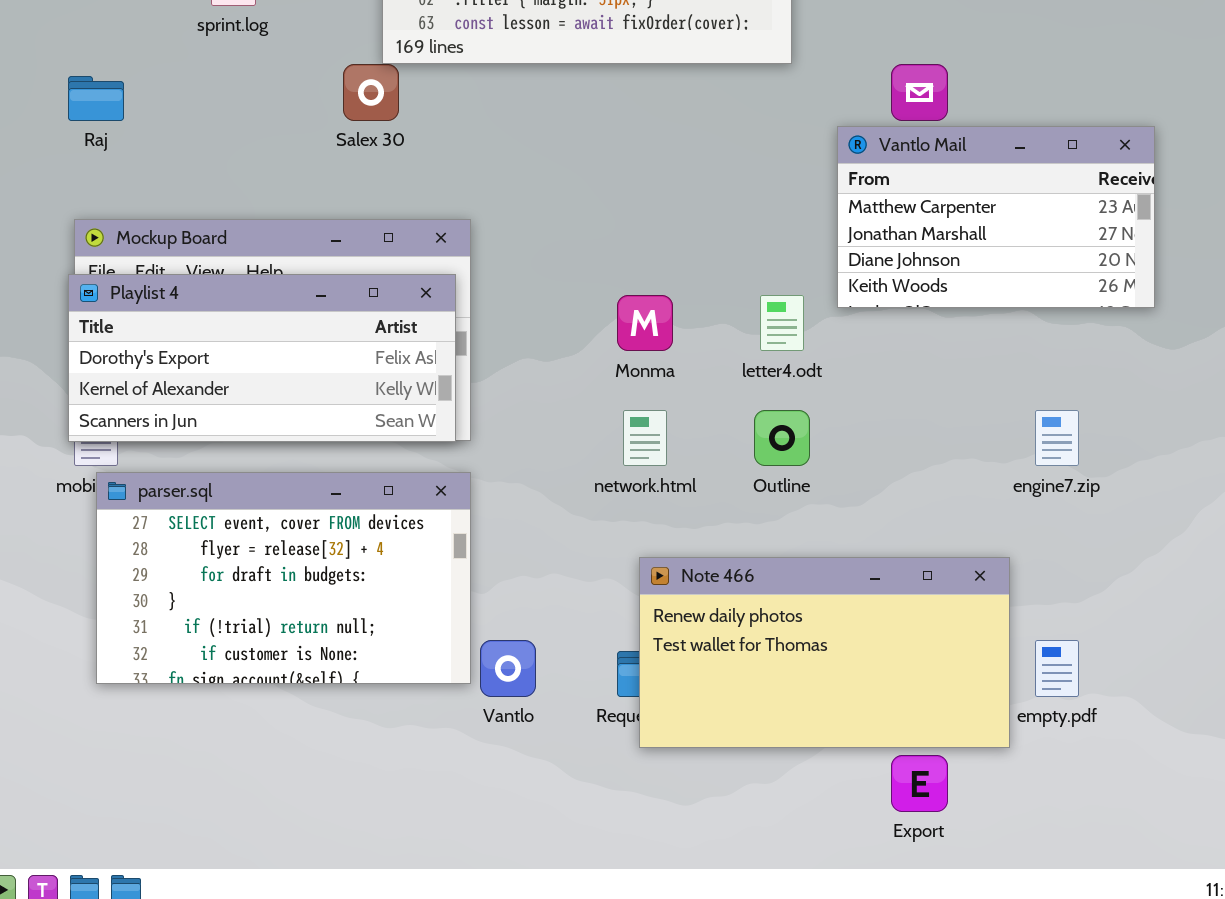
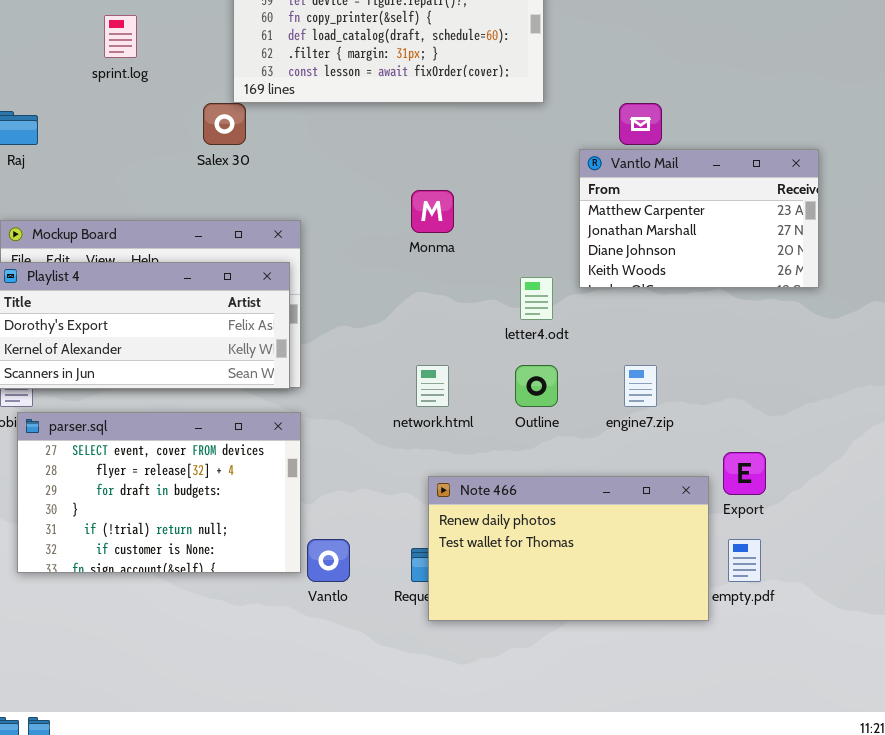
Monma: [617,295,673,351] -> [411,190,454,233], moved
engine7.zip: [1035,410,1079,466] -> [624,365,657,407], moved
Export: [891,755,948,812] -> [723,452,766,495], moved

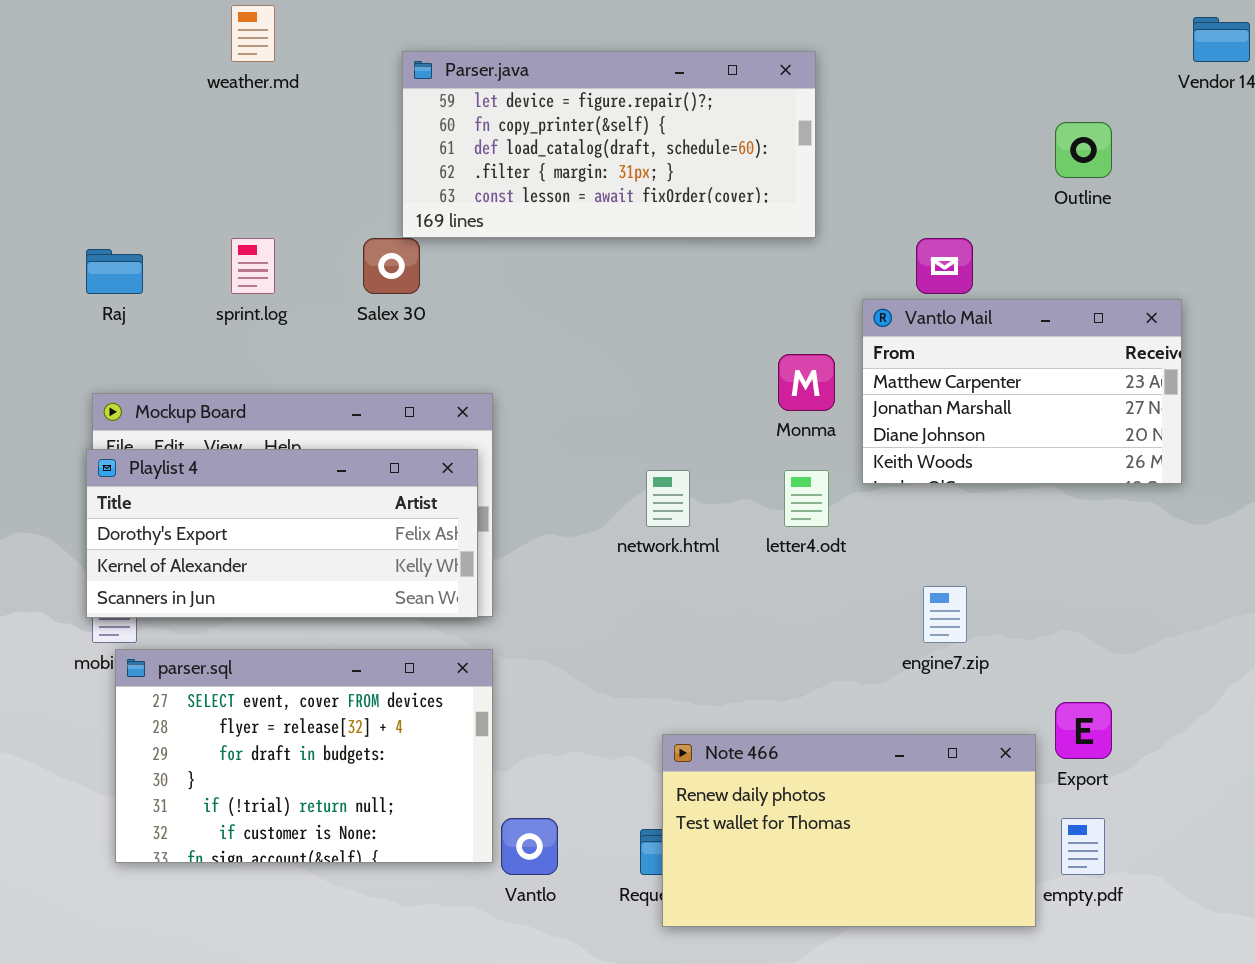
sprint.log: [104,15,137,58] -> [231,238,275,294], moved
Monma: [411,190,454,233] -> [778,354,835,411], moved
network.html: [416,365,449,407] -> [646,470,690,527], moved
Outline: [515,365,558,407] -> [1055,122,1112,178], moved

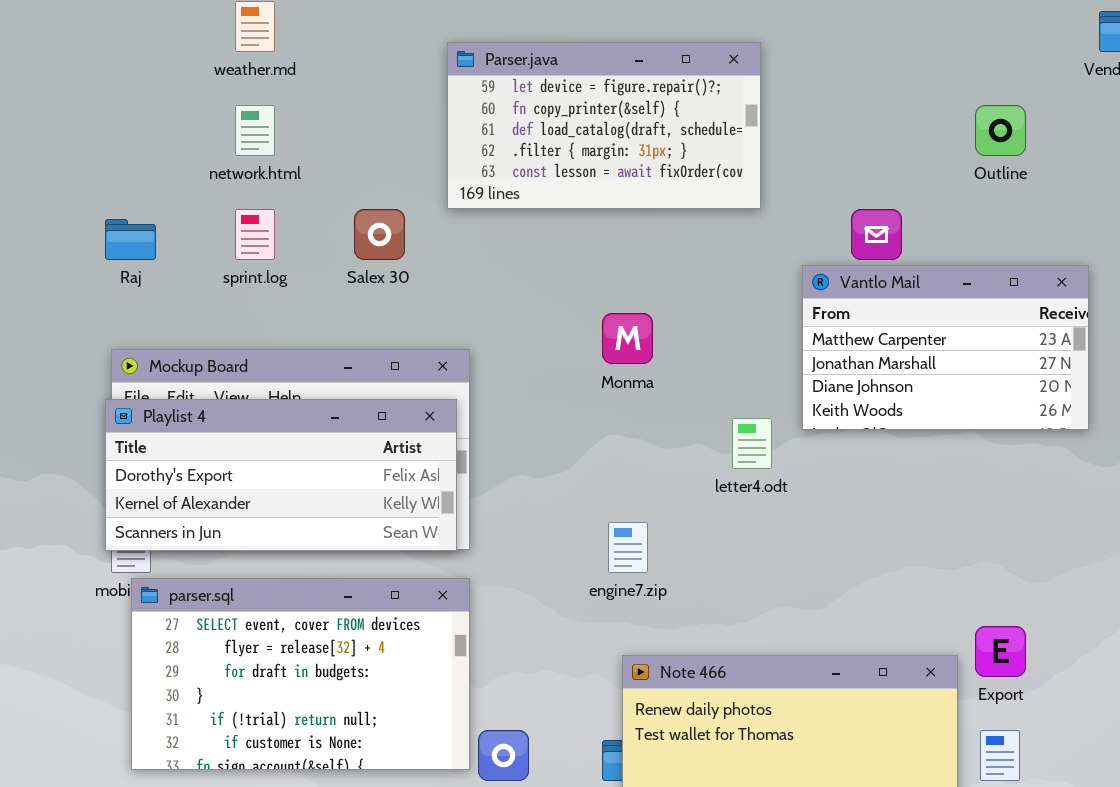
Parser.java: [402,51,816,238] -> [447,42,761,209], resized
Monma: [778,354,835,411] -> [602,313,653,364], moved
network.html: [646,470,690,527] -> [235,105,275,156], moved
engine7.zip: [923,586,967,643] -> [608,522,648,573], moved

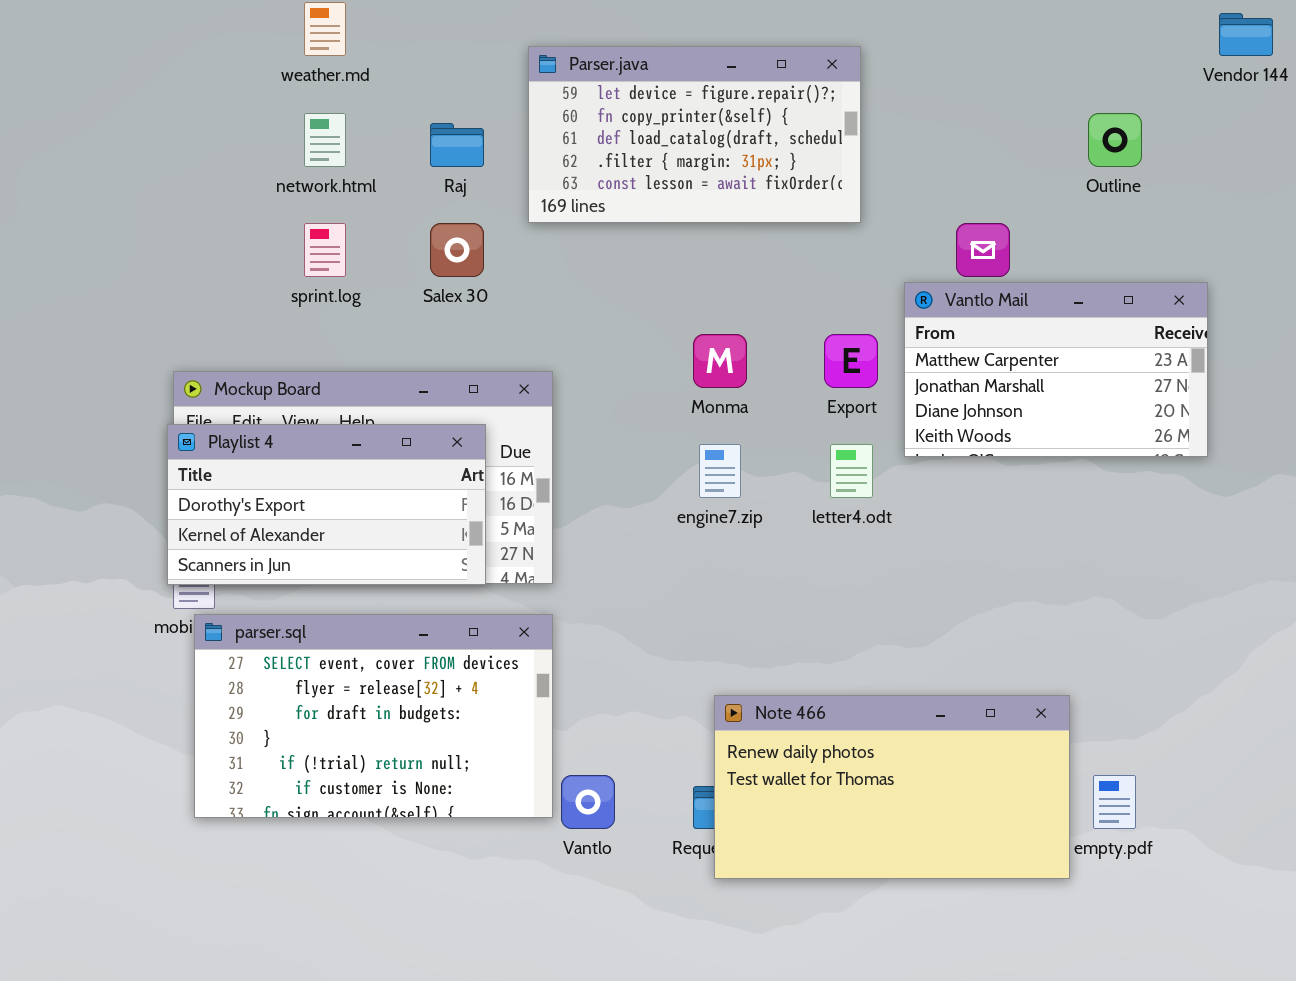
Raj: [105,219,156,260] -> [430,123,484,167], moved
Playlist 4: [105,399,457,551] -> [167,424,486,585], resized
engine7.zip: [608,522,648,573] -> [699,444,741,498], moved
Export: [975,626,1026,677] -> [824,334,878,388], moved

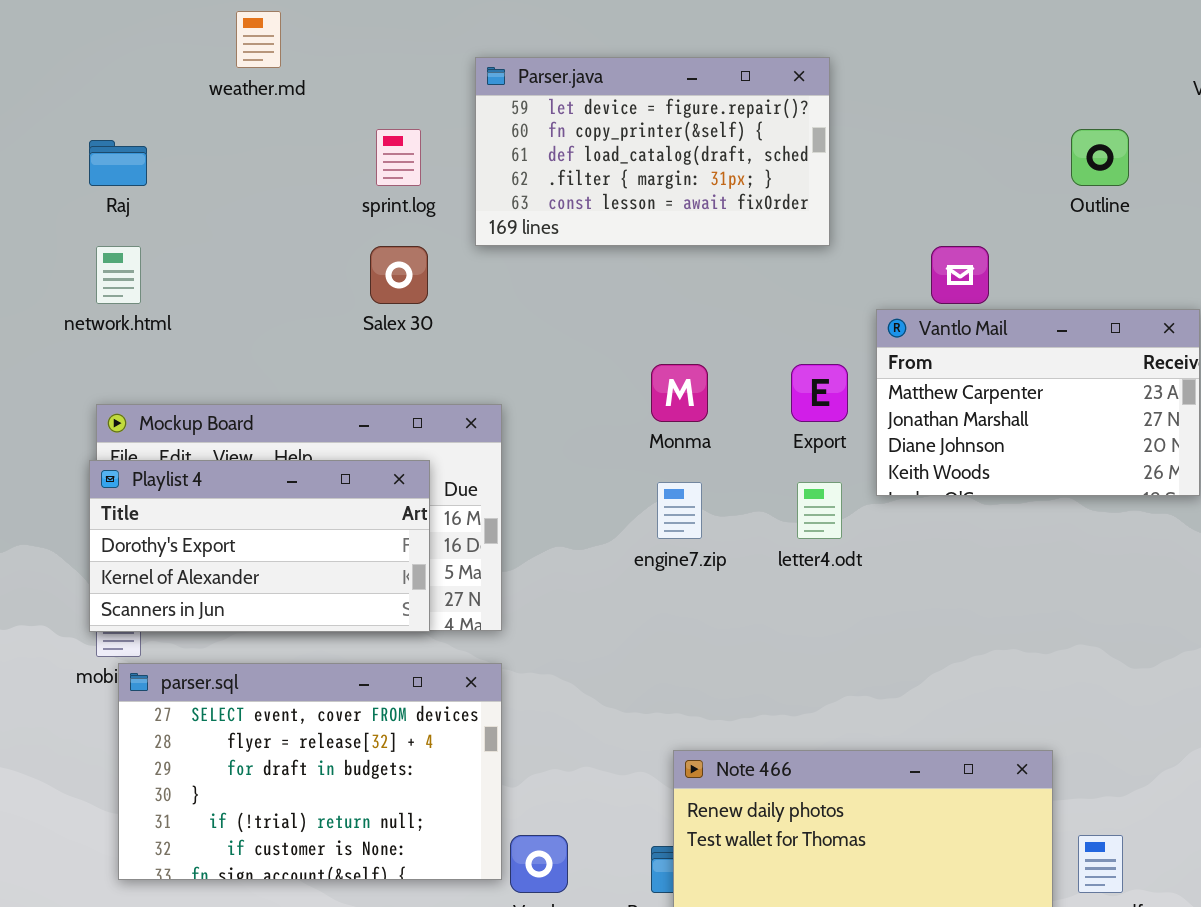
network.html: [304,113,346,167] -> [96,246,141,304], moved
Raj: [430,123,484,167] -> [89,140,147,186], moved
sprint.log: [304,223,346,277] -> [376,129,421,186], moved

